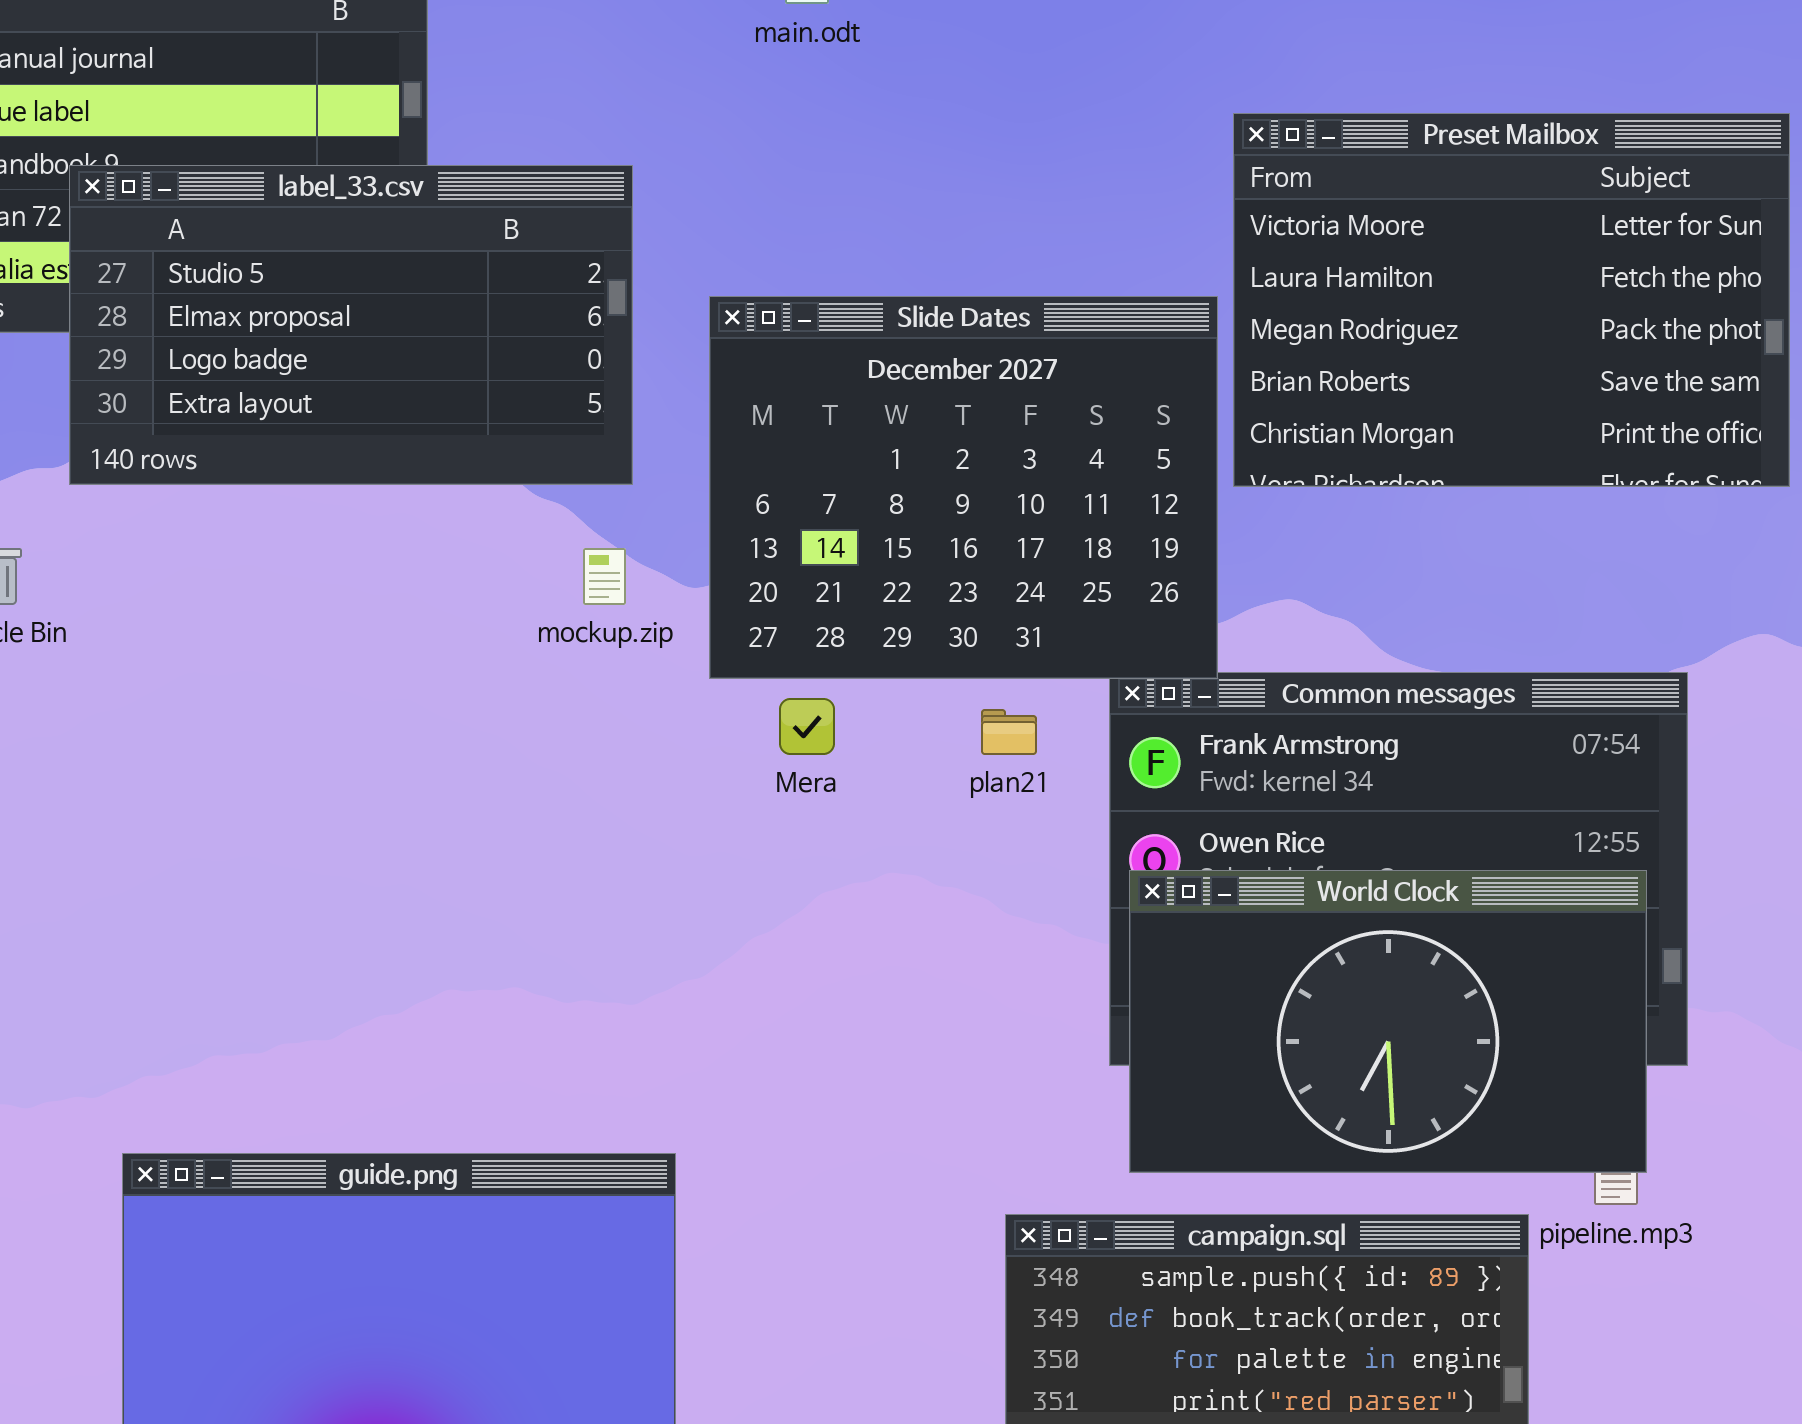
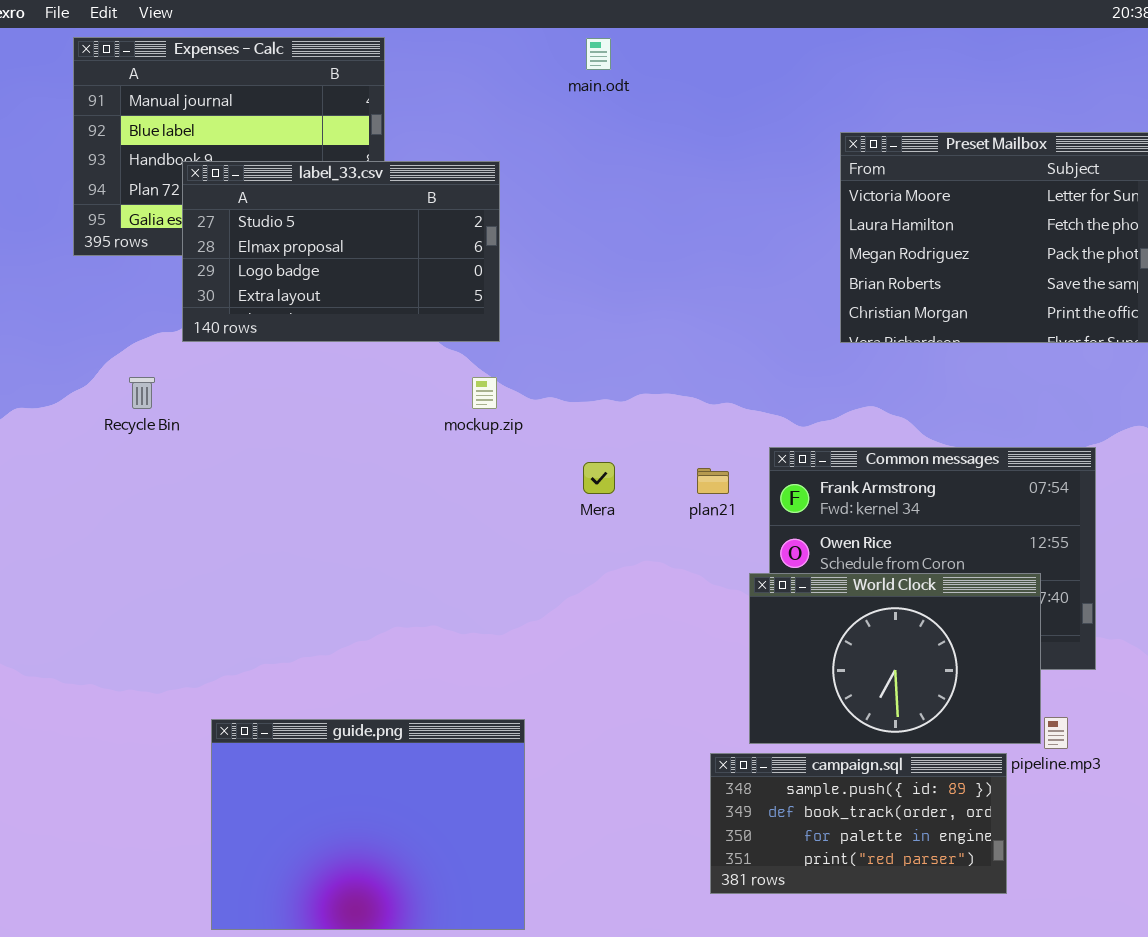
Slide Dates: [709,296,1218,679] -> none, closed
World Clock: [1129,870,1647,1173] -> [749,573,1041,744], moved

